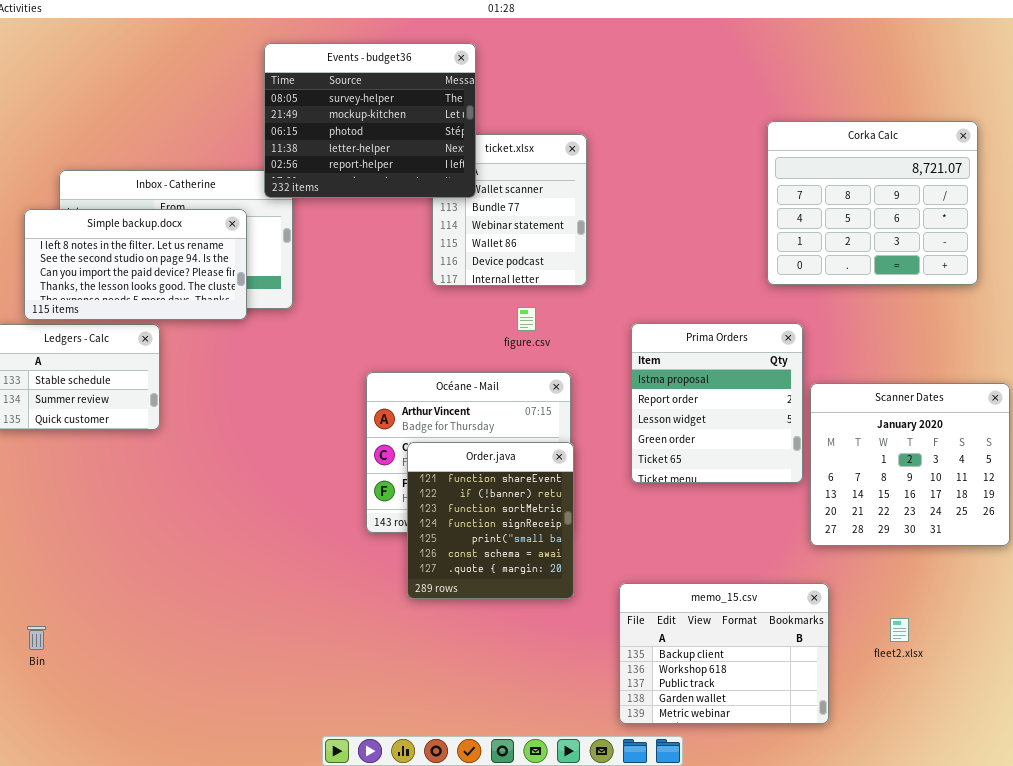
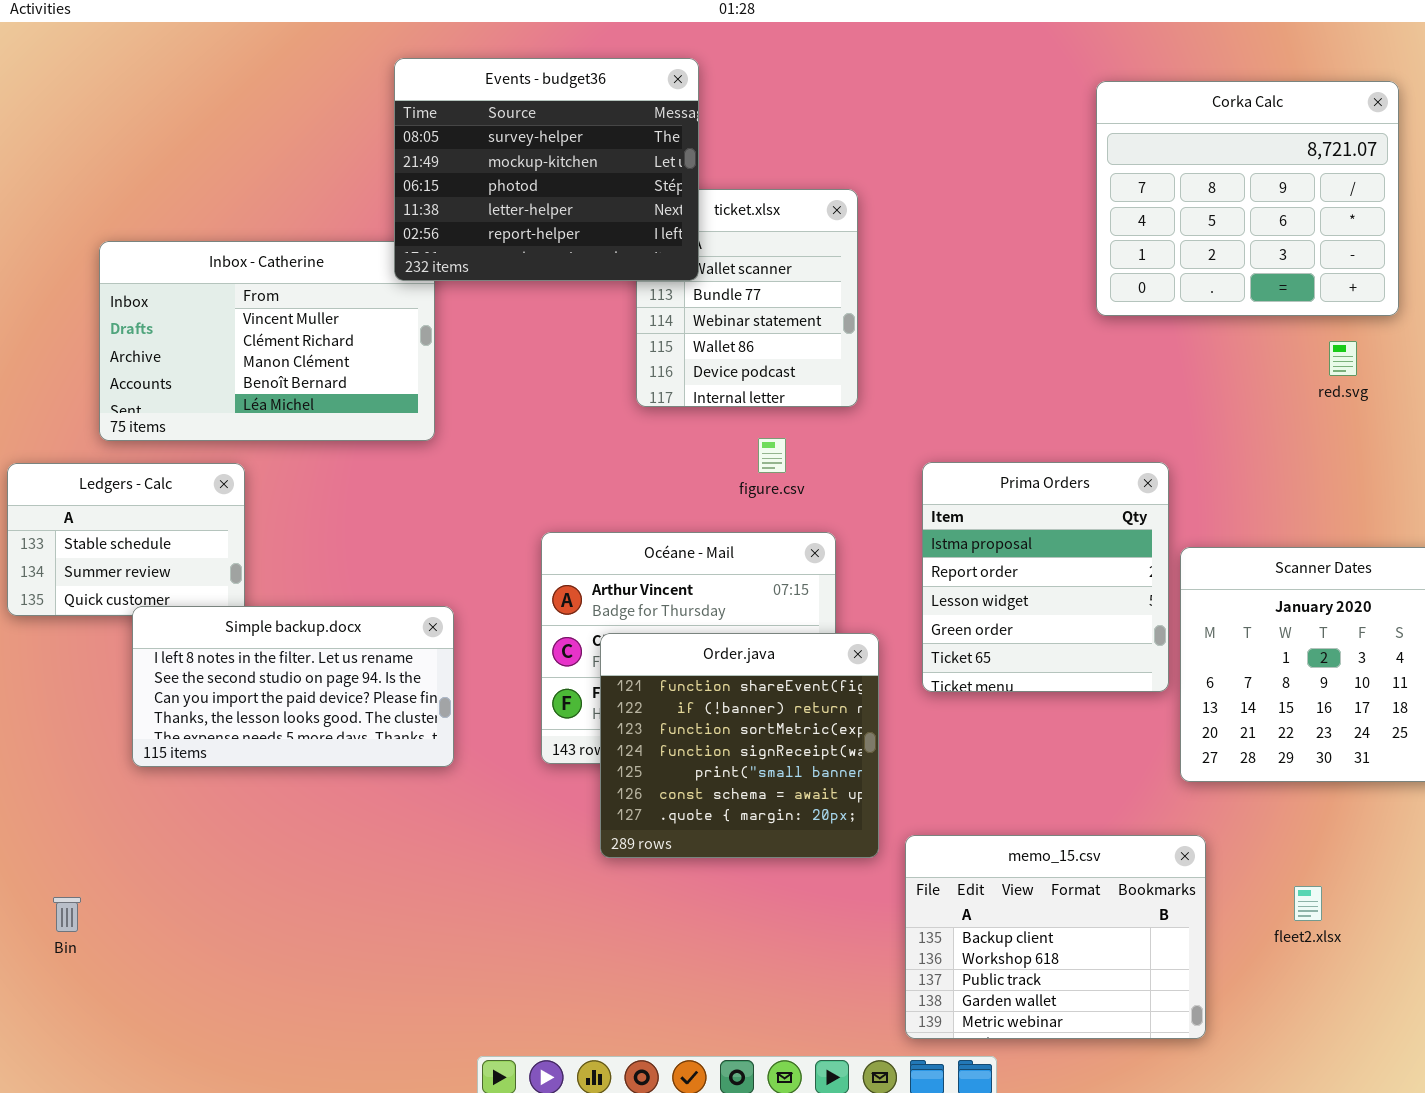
Corka Calc: [767,121,978,285] -> [1096,81,1399,316], moved
Simple backup.docx: [24,209,247,320] -> [132,606,454,767], moved
Order.java: [407,442,574,599] -> [600,633,879,858], resized

